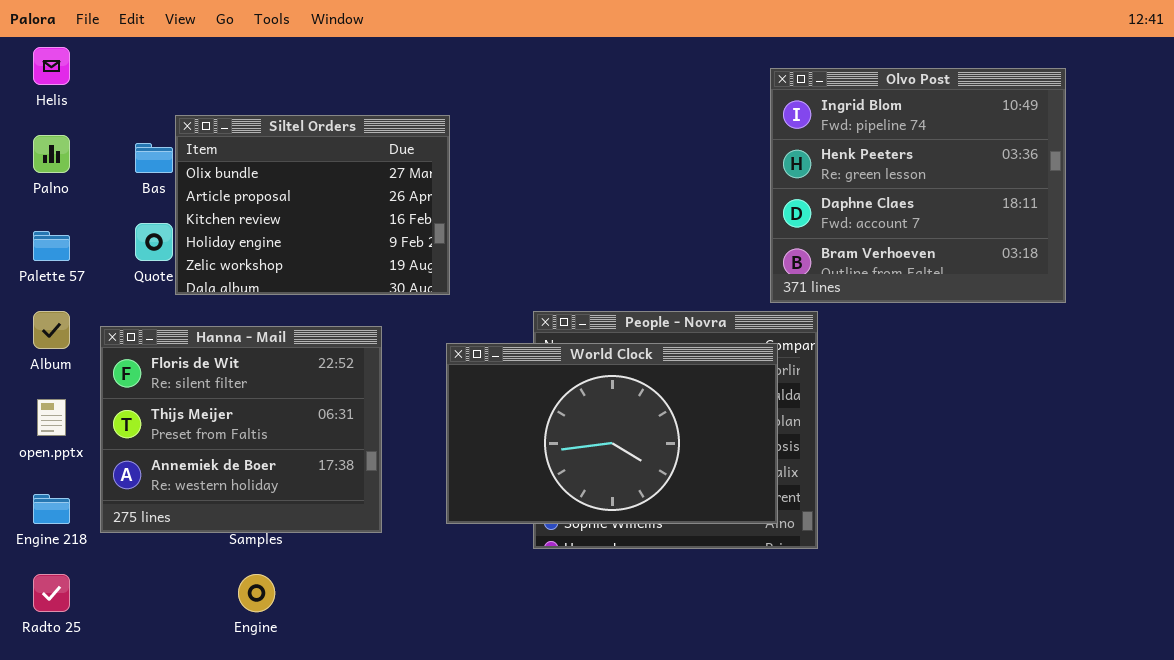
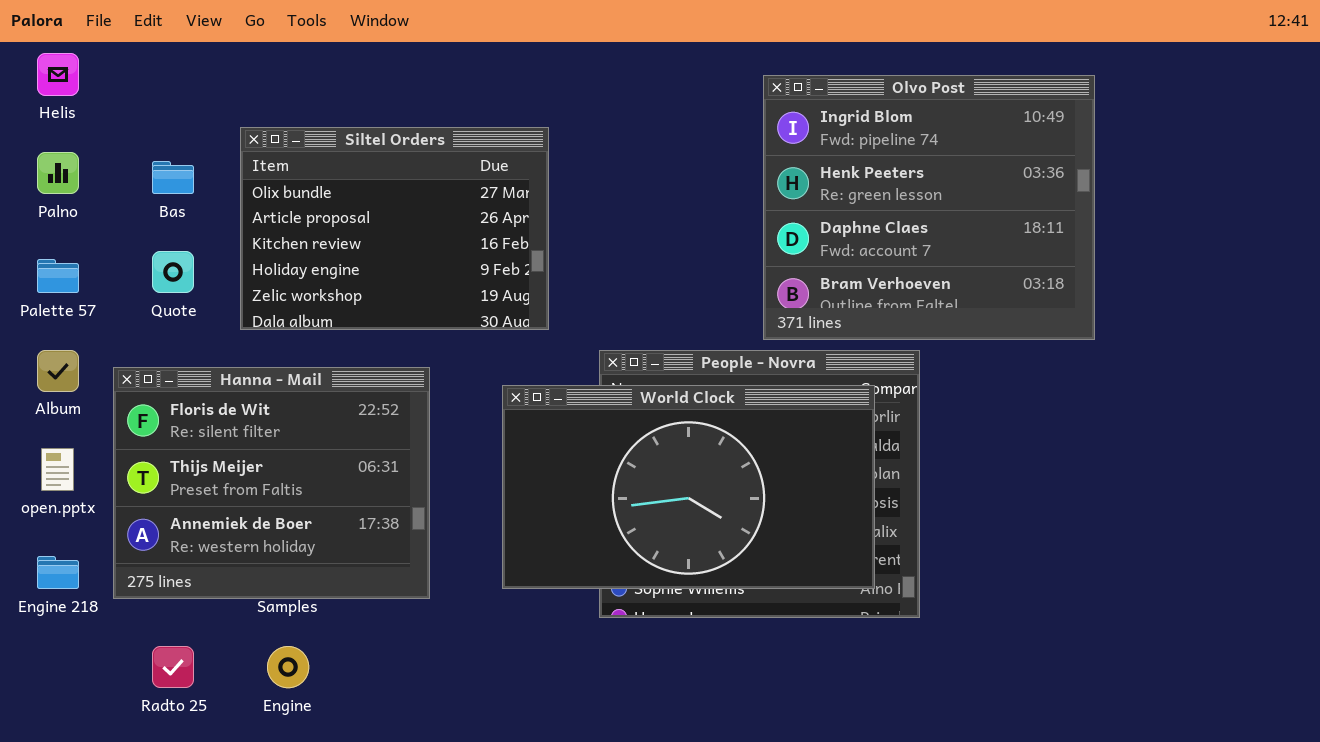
Olvo Post: [770,68,1066,303] -> [763,75,1095,340], moved
Siltel Orders: [175,115,450,295] -> [240,127,549,330], moved
Radto 25: [33,574,70,612] -> [152,646,194,688], moved

